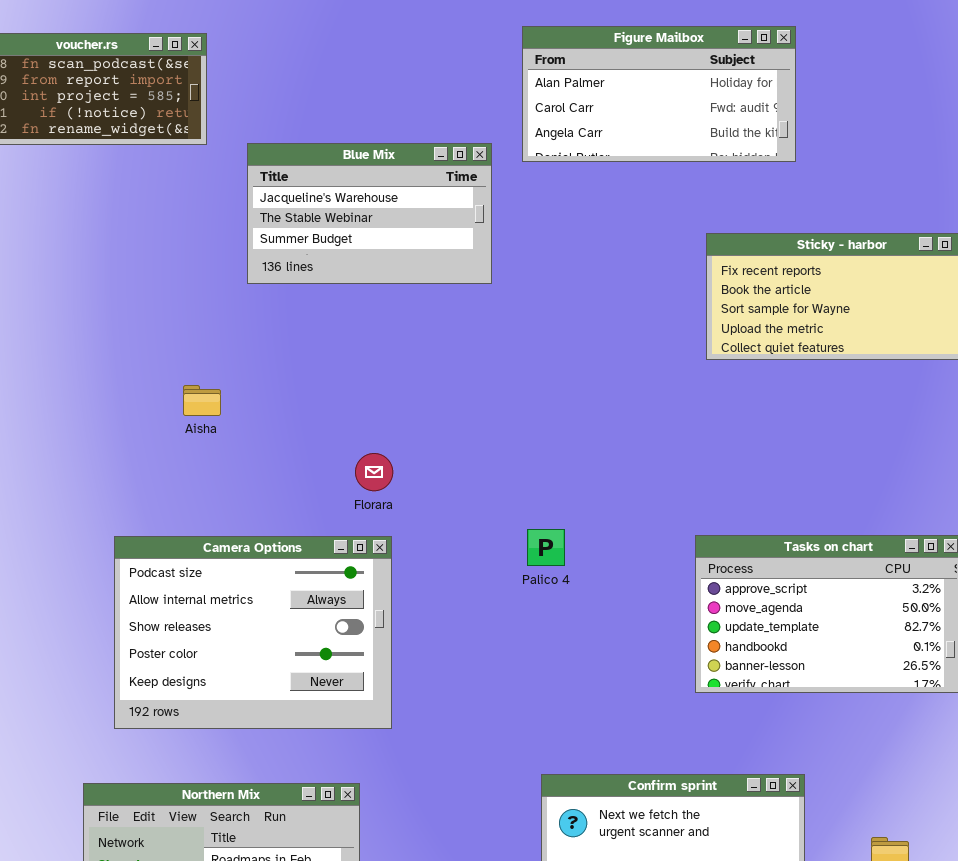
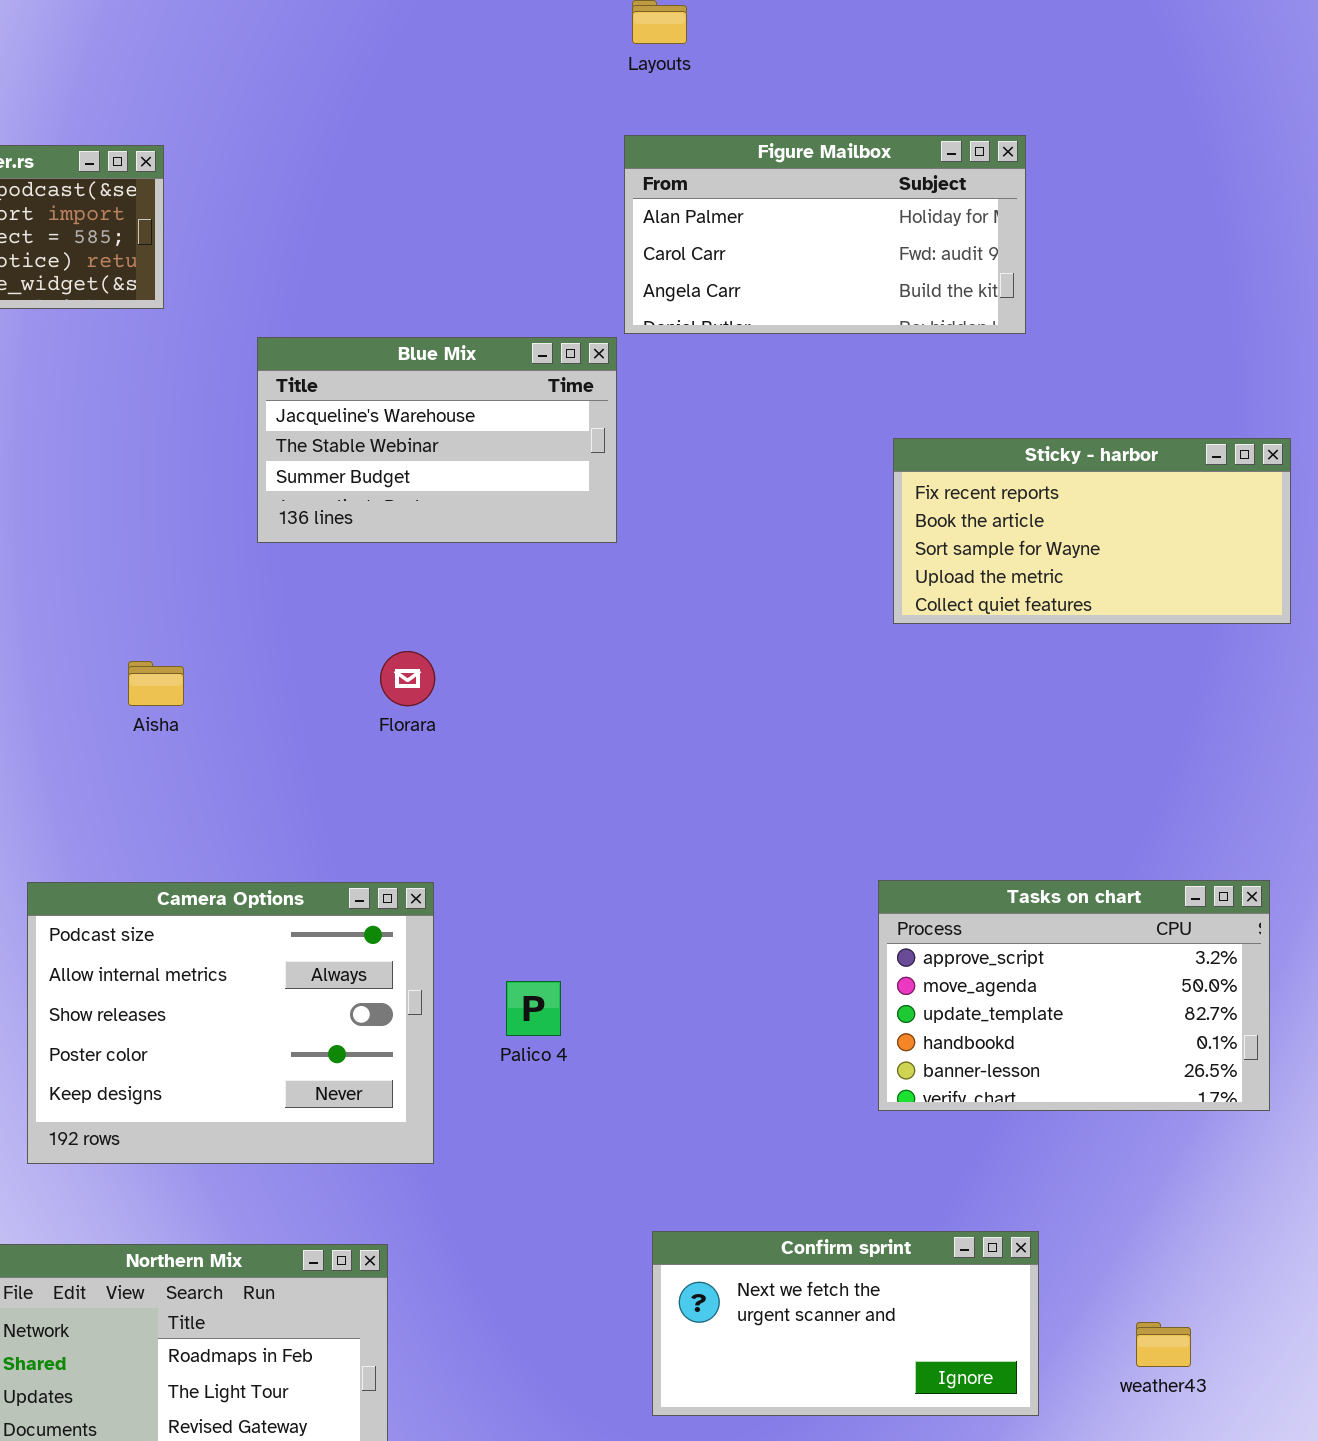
Blue Mix: [247,143,492,284] -> [257,337,617,543], moved
Florara: [355,453,393,491] -> [380,651,435,706], moved
Palico 4: [527,529,565,566] -> [506,981,561,1036], moved

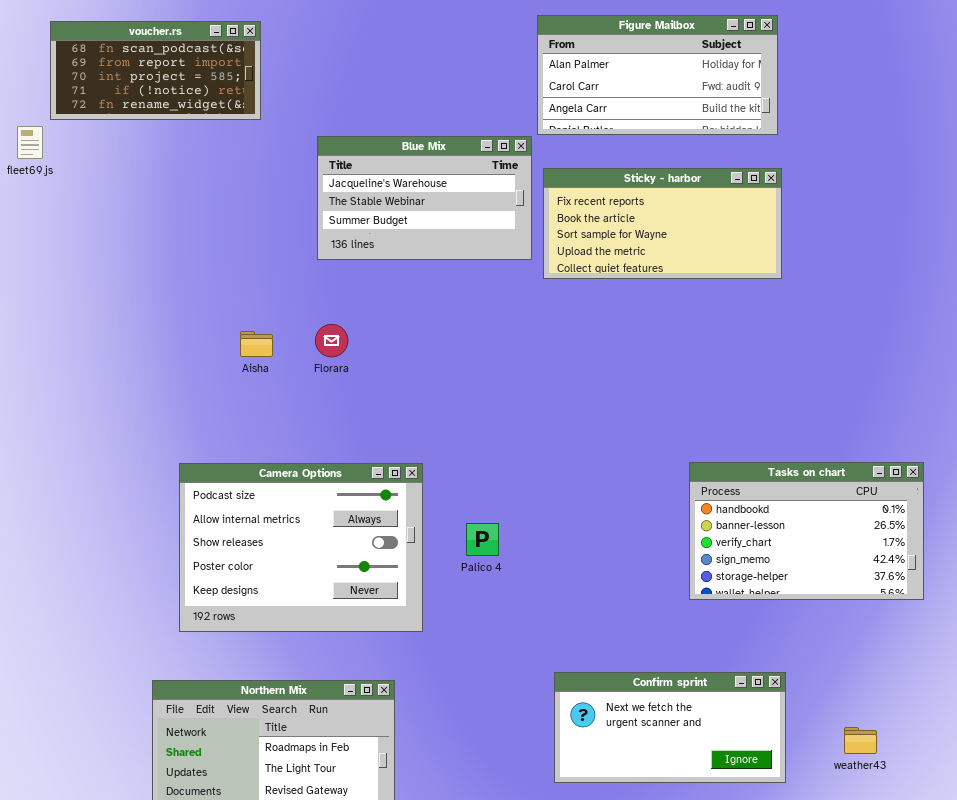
Sticky - harbor: [893,438,1291,624] -> [543,168,782,279], moved
Florara: [380,651,435,706] -> [315,324,348,357], moved
Tasks on chart: [878,880,1270,1111] -> [689,462,924,600], scrolled down 3 rows

